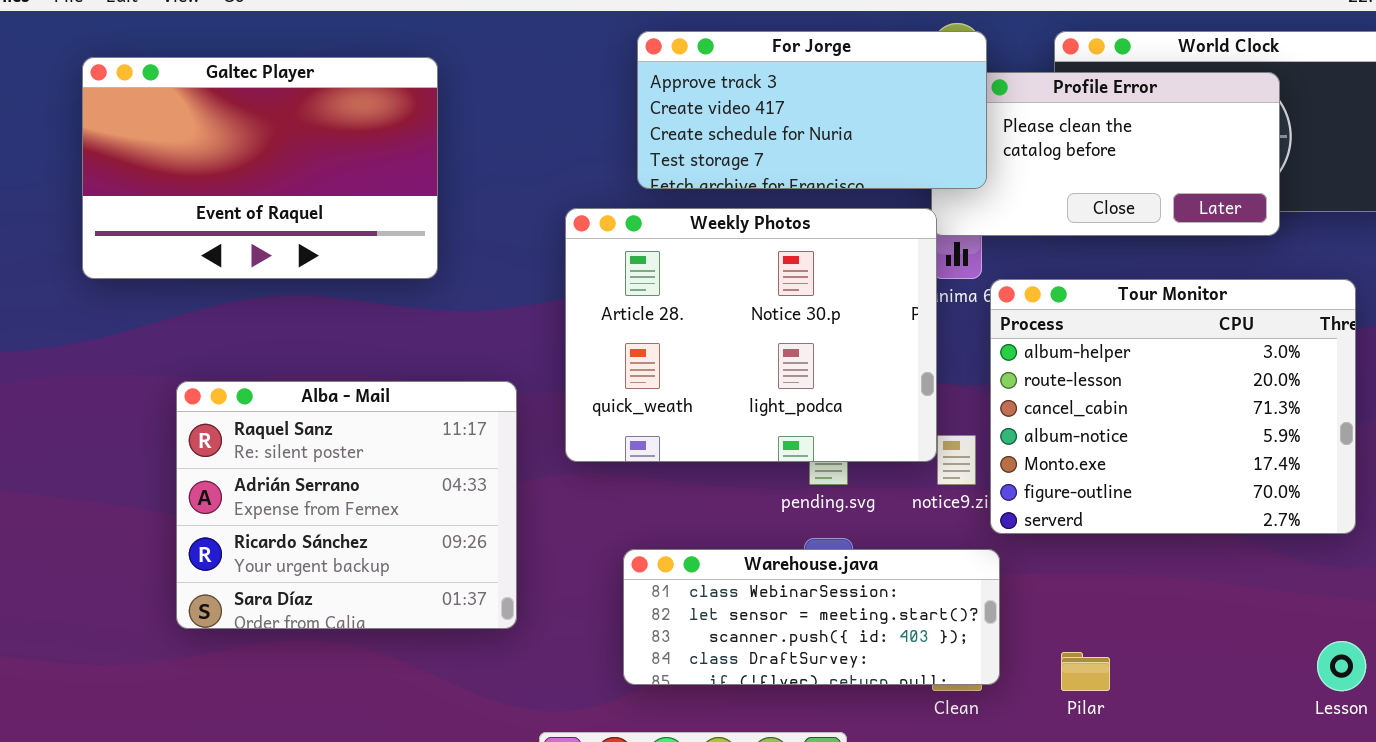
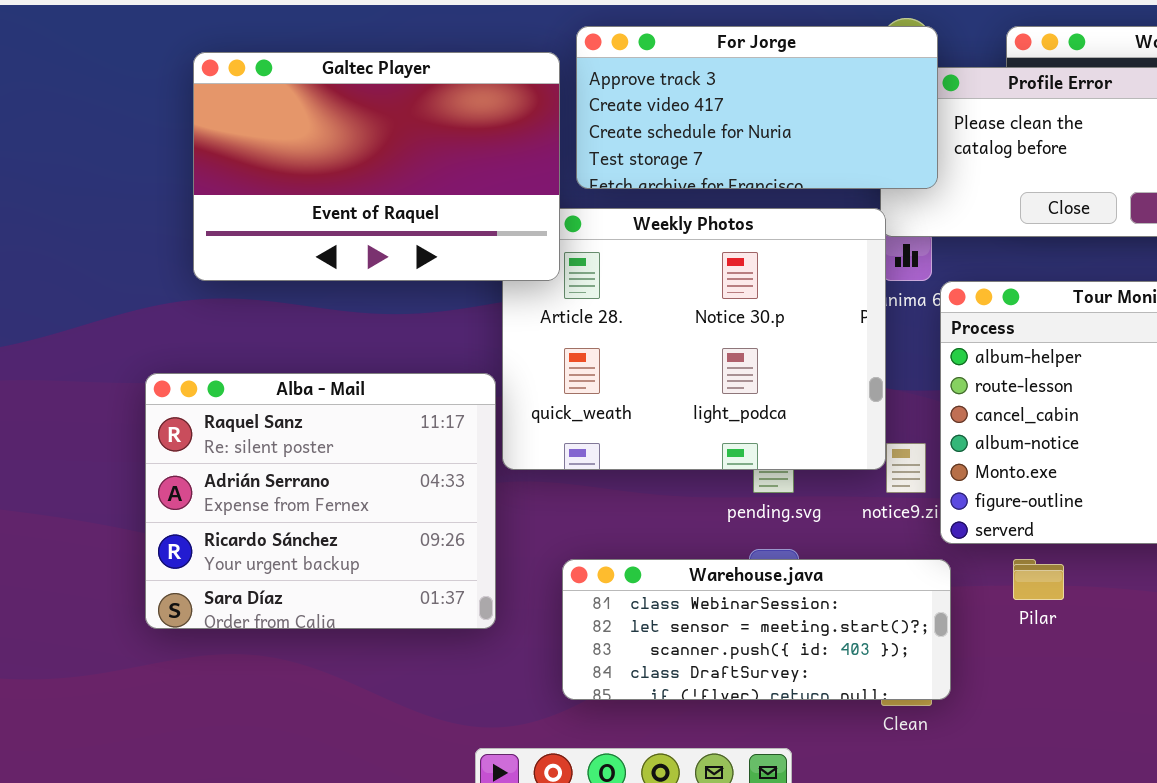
Galtec Player: [82,57,438,279] -> [193,52,560,281], moved
Alba - Mail: [176,381,517,629] -> [145,373,496,629], moved
Pilar: [1061,652,1110,691] -> [1013,559,1064,600], moved

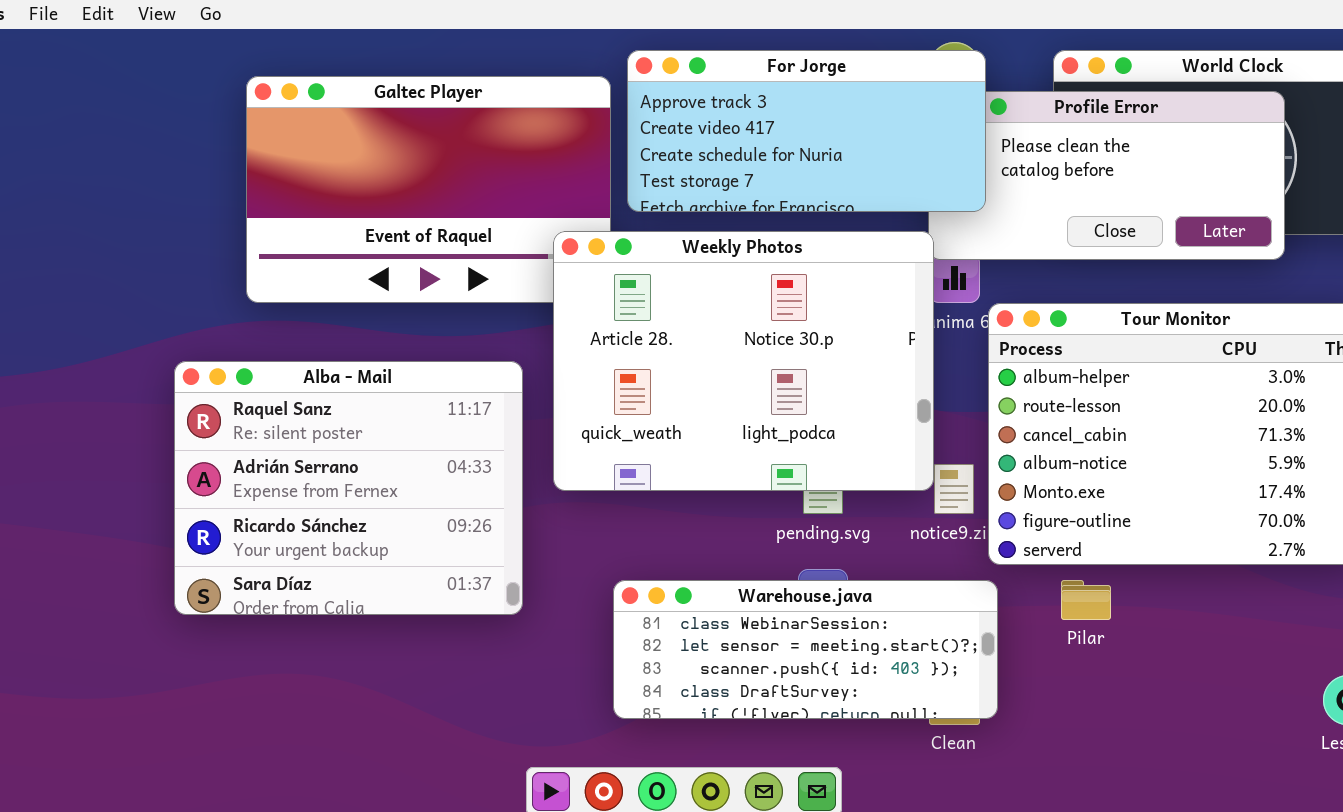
Weekly Photos: [502,208,886,470] -> [553,231,934,491], raised
Alba - Mail: [145,373,496,629] -> [174,361,523,615], moved

